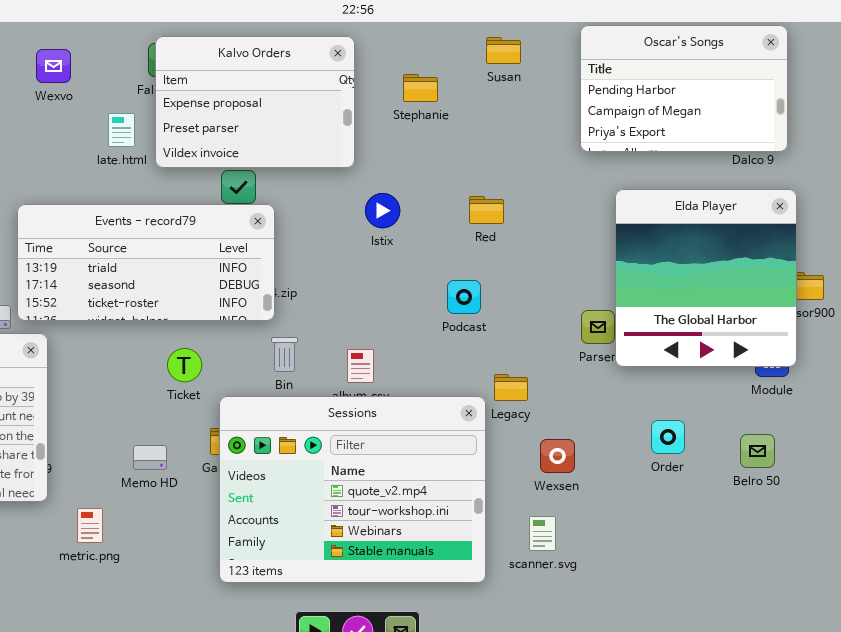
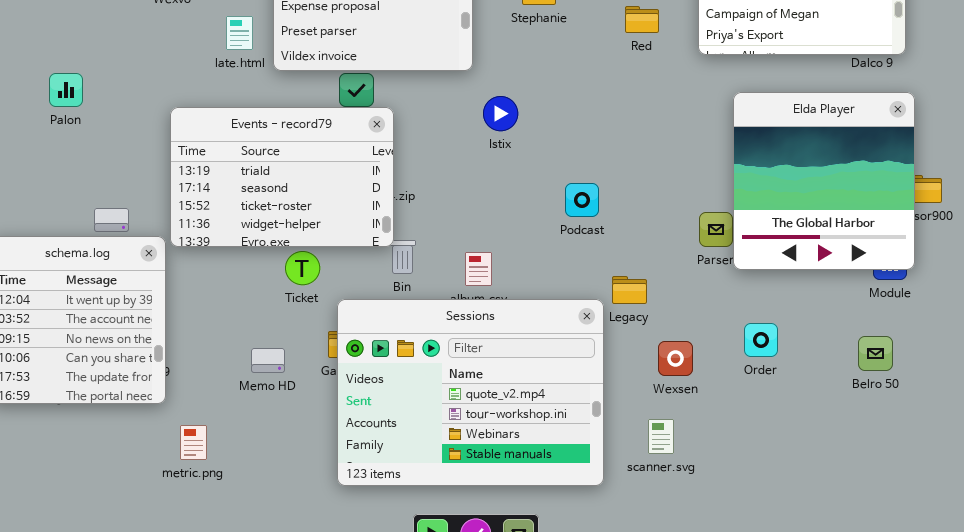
Red: [469,196,504,224] -> [625,6,659,33], moved
Events - record79: [17,204,275,321] -> [170,107,394,247], resized
Order: [651,420,685,454] -> [744,323,778,357], moved
metric.png: [77,508,103,543] -> [180,425,207,460], moved

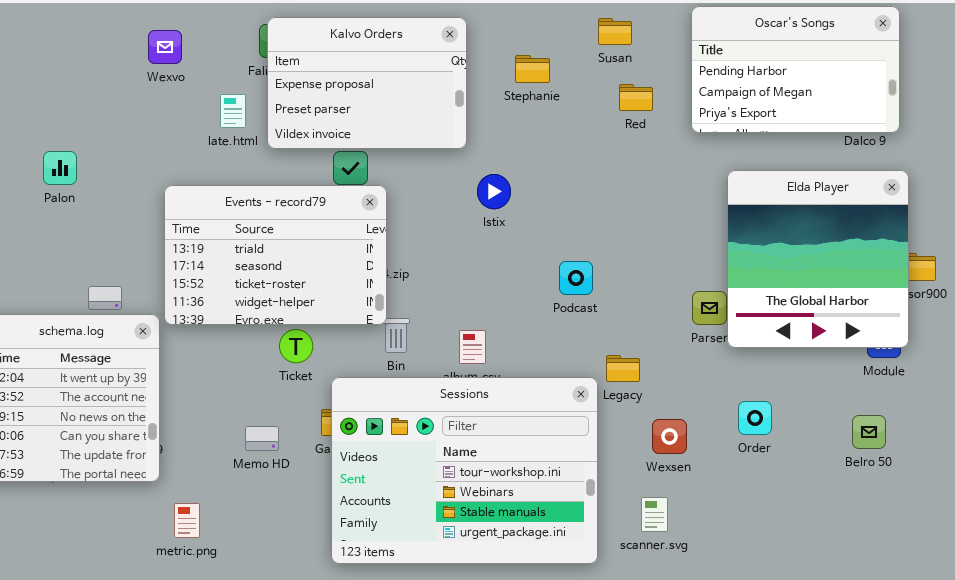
Sessions: [337,299,604,486] -> [331,377,598,564], scrolled down 1 row

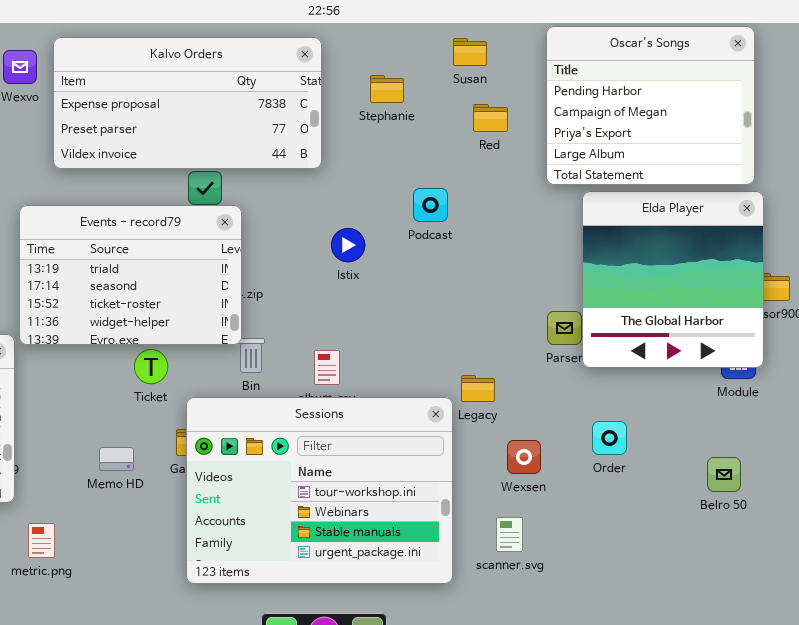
Oscar's Songs: [691,6,900,133] -> [546,26,755,185], resized
Kalvo Orders: [267,17,467,149] -> [53,37,322,169], resized
Istix: [477,174,511,209] -> [331,228,365,262], moved
Podcast: [559,261,593,295] -> [413,188,448,222], moved
Belro 50: [852,415,886,449] -> [707,457,741,492], moved

